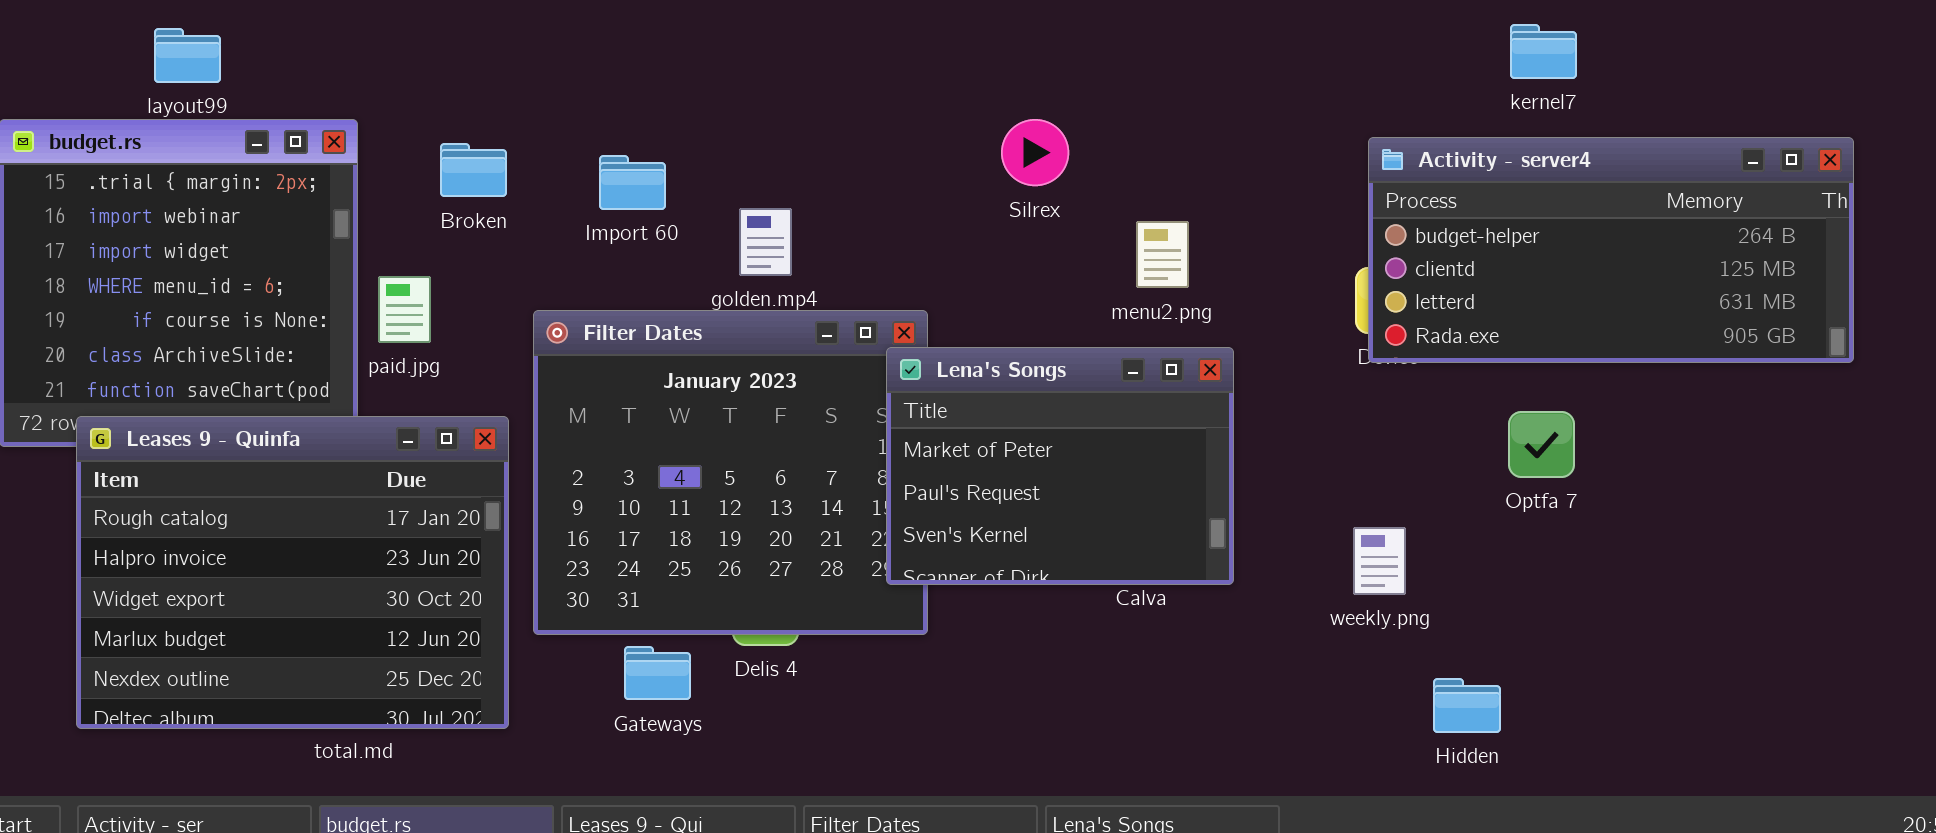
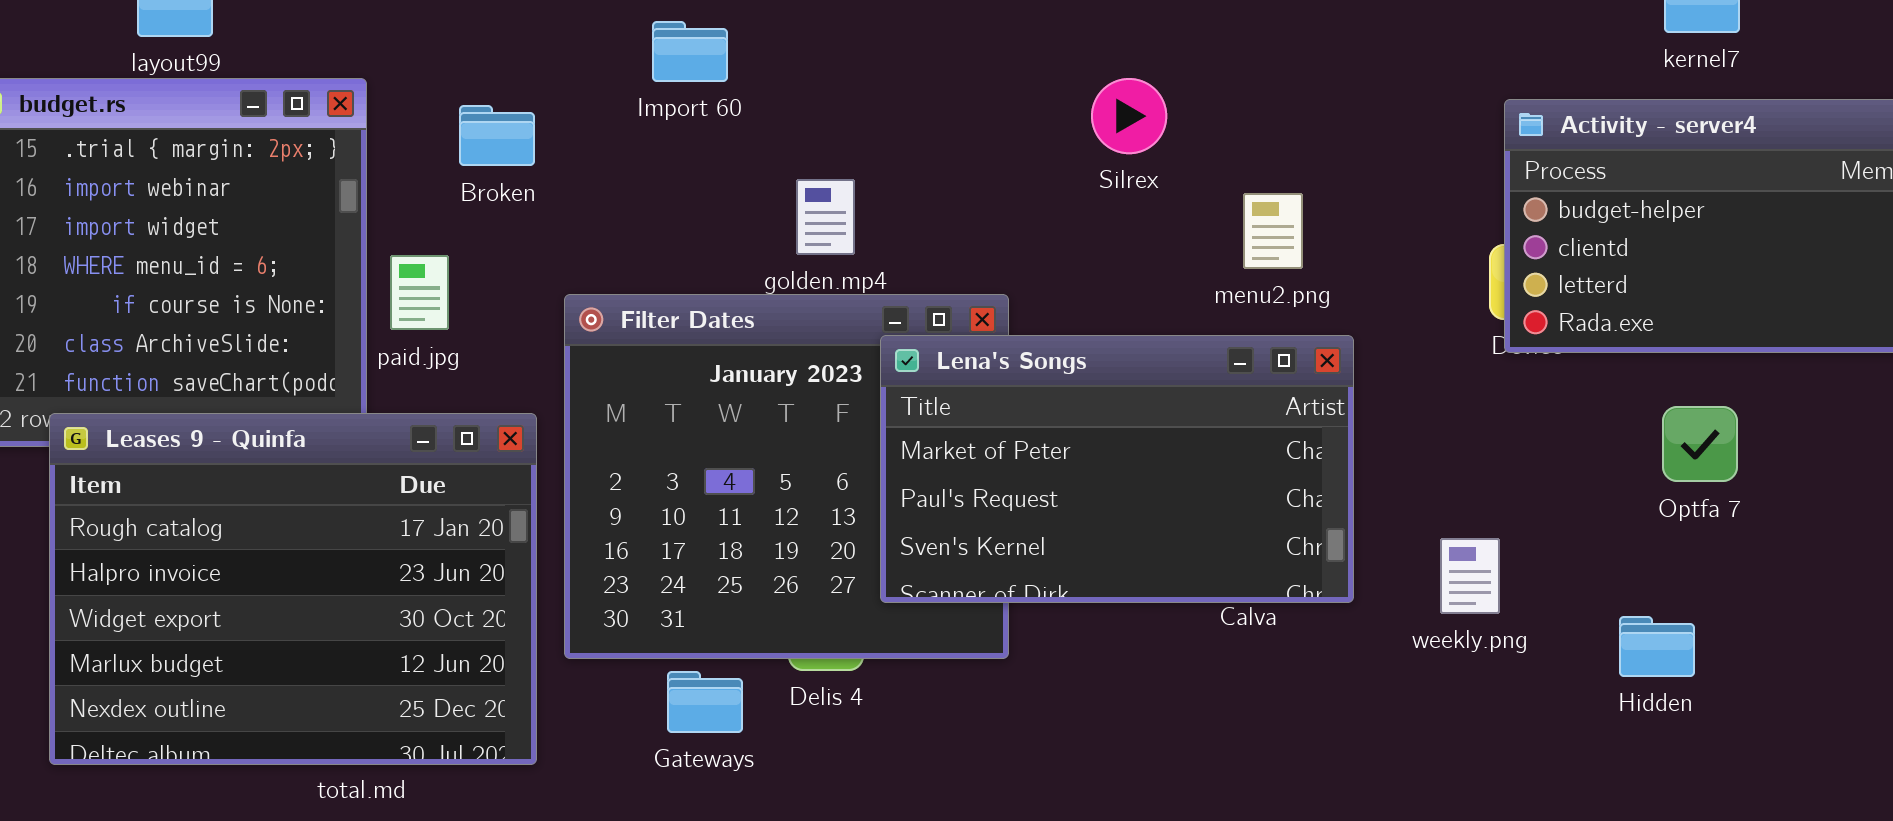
Import 60: [599,155,666,210] -> [652,21,728,82], moved
Lena's Songs: [886,347,1234,585] -> [880,335,1354,603], resized
weekly.png: [1353,527,1406,595] -> [1440,538,1500,614], moved
Hidden: [1433,678,1501,733] -> [1619,616,1695,677], moved

